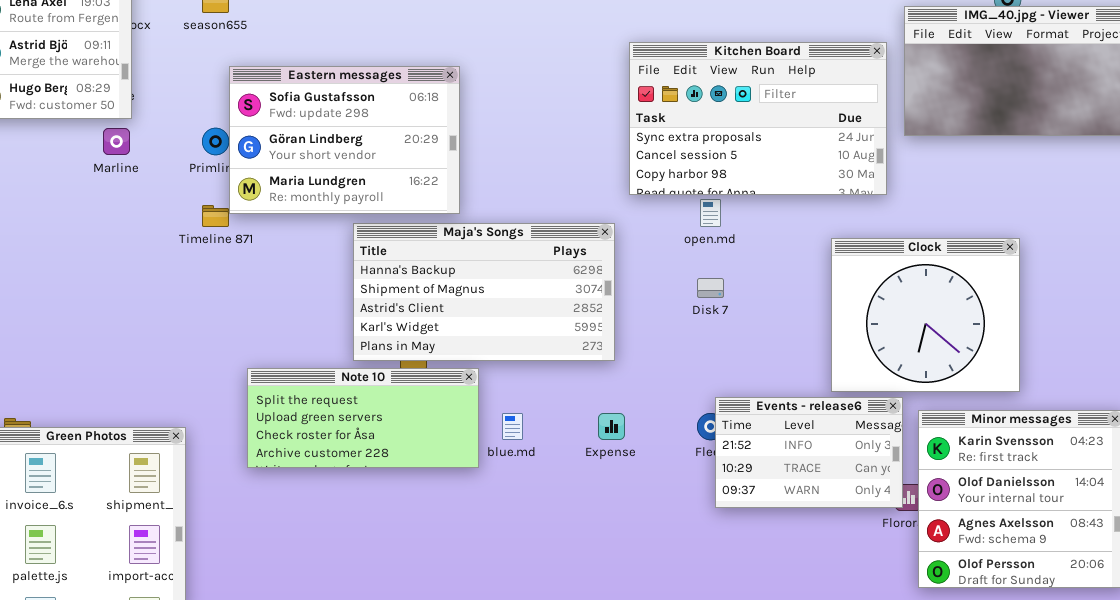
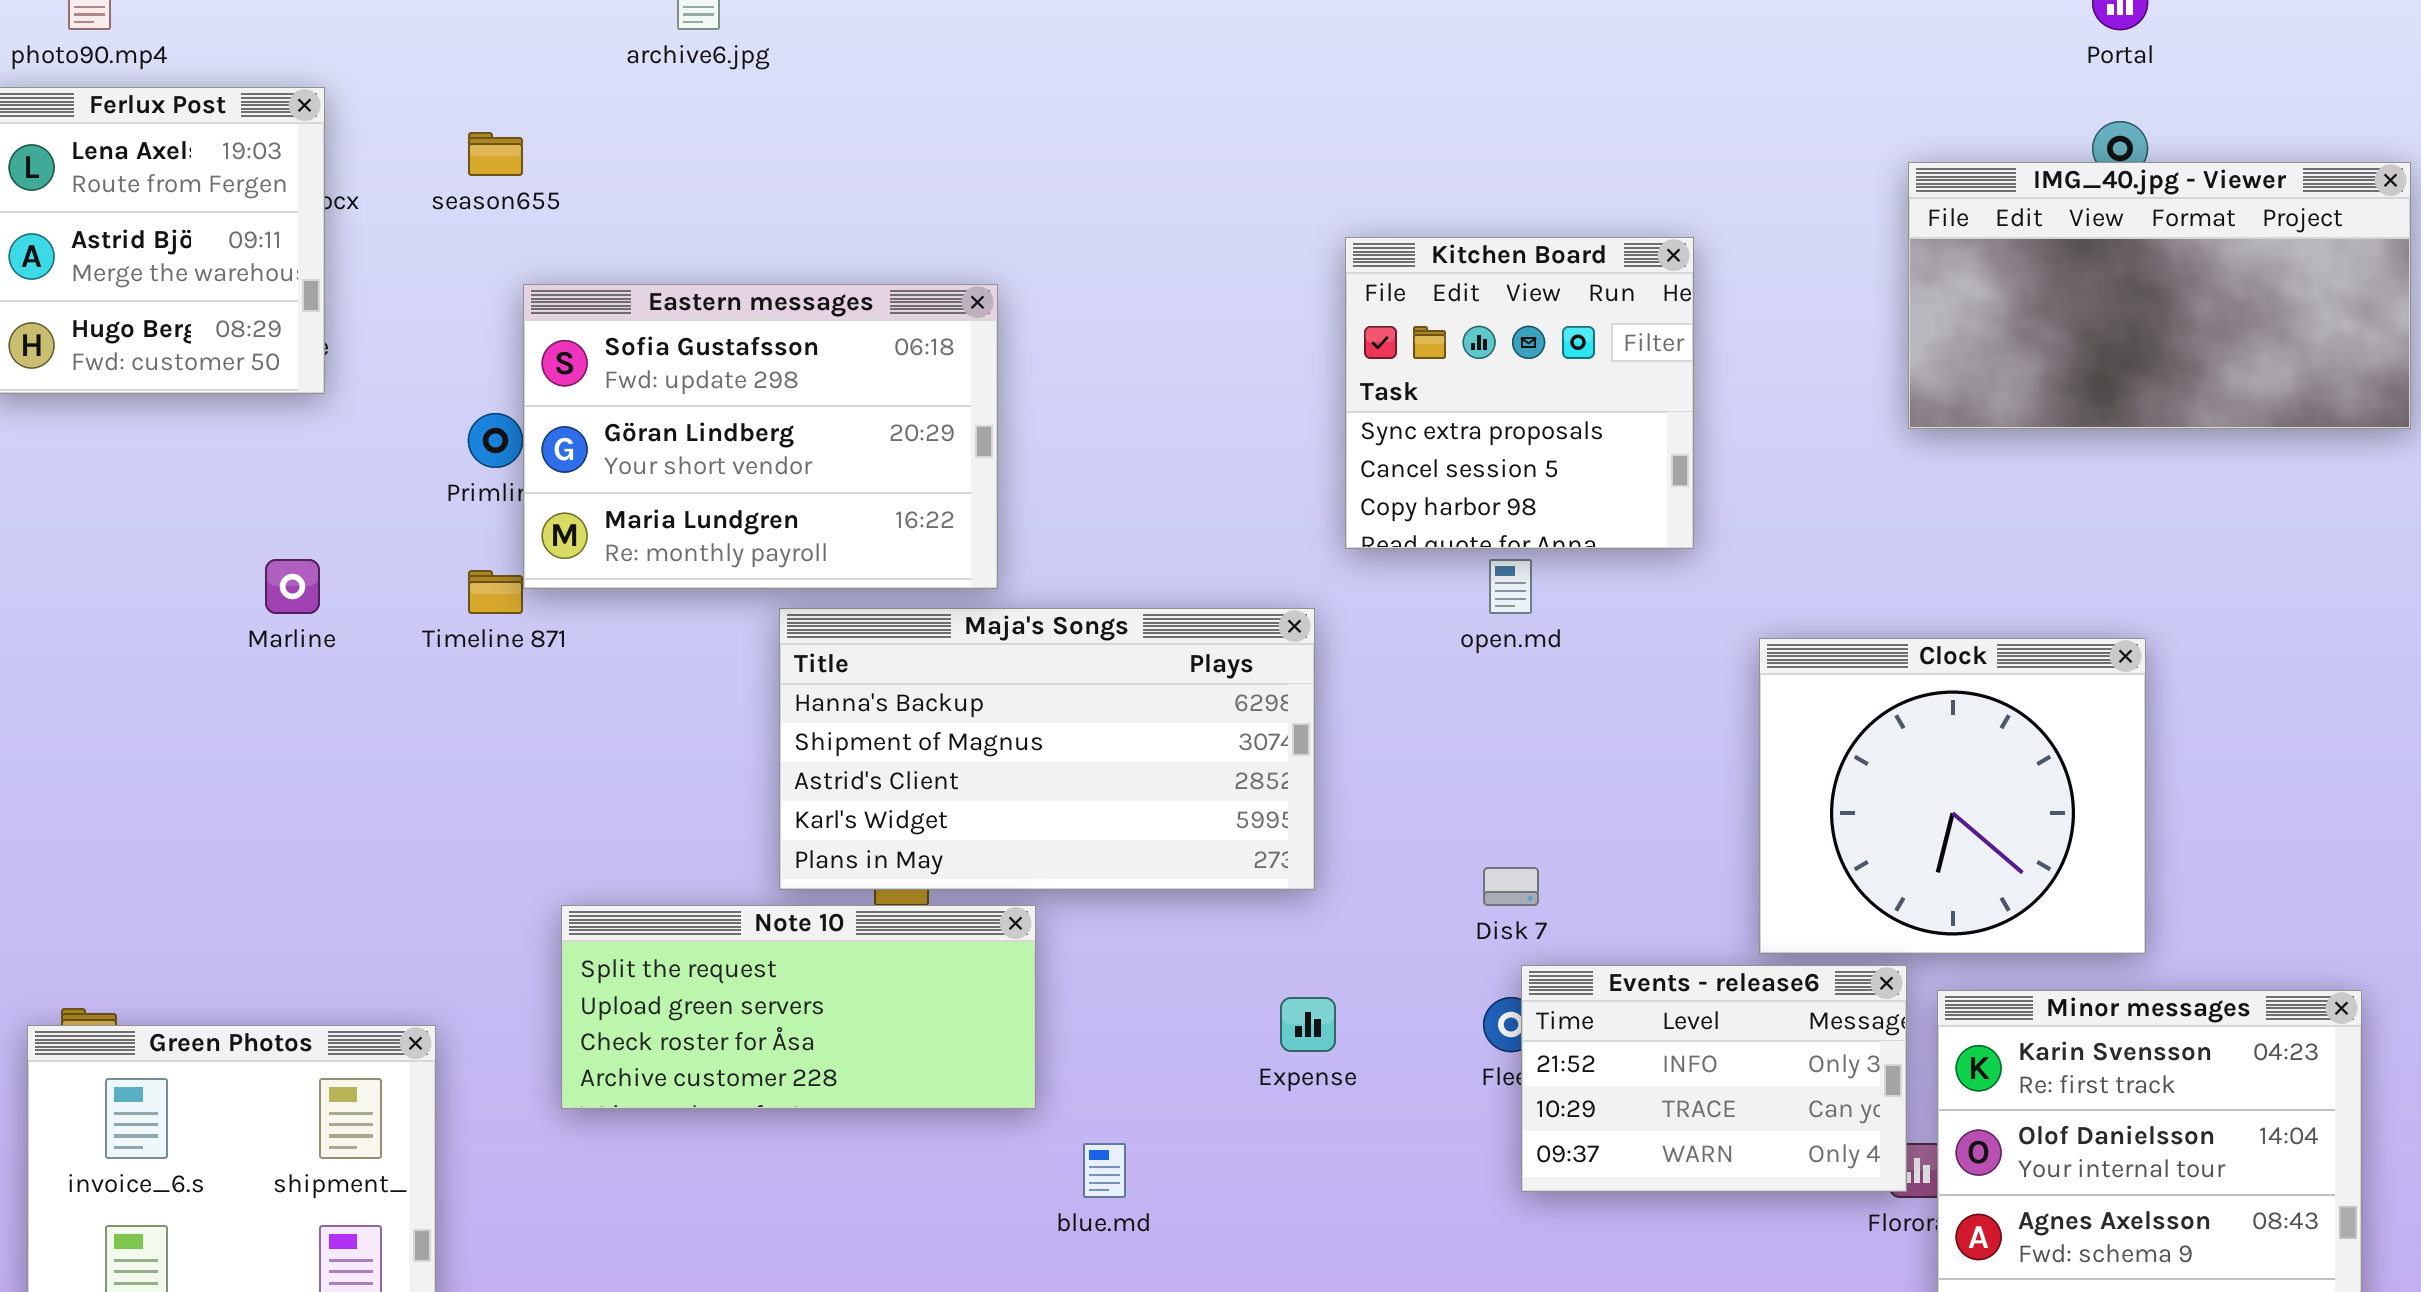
Kitchen Board: [629,42,887,195] -> [1345,237,1694,549], resized
Marline: [103,128,130,155] -> [265,559,320,614], moved
Disk 7: [697,278,724,298] -> [1483,867,1539,906], moved
blue.md: [502,413,523,440] -> [1083,1143,1126,1198], moved

